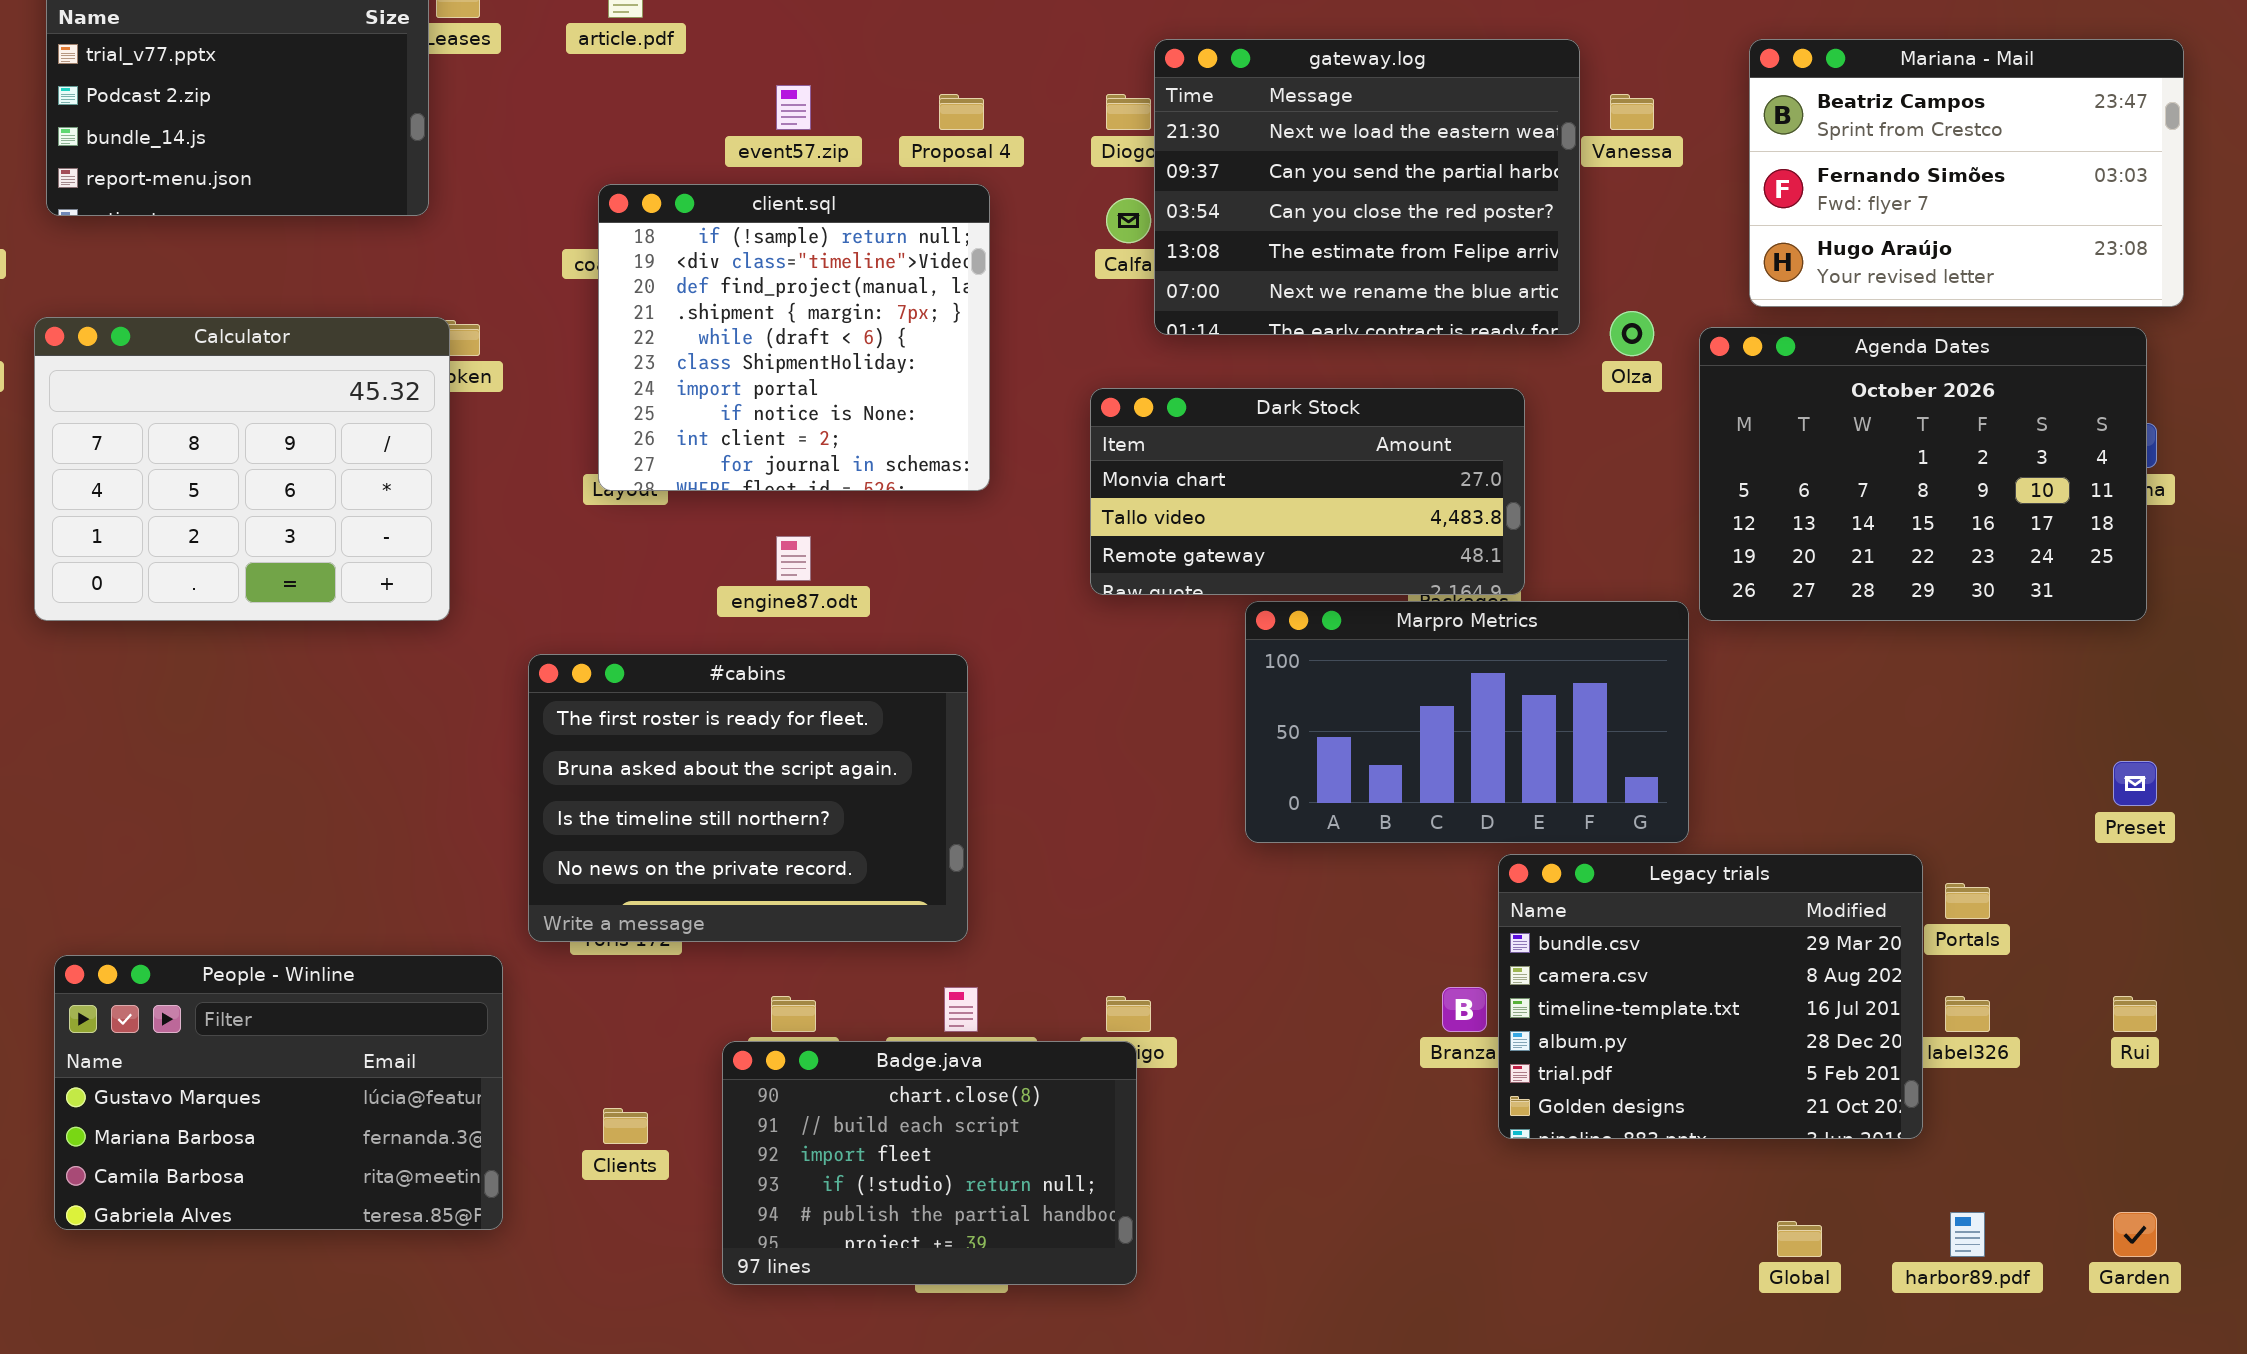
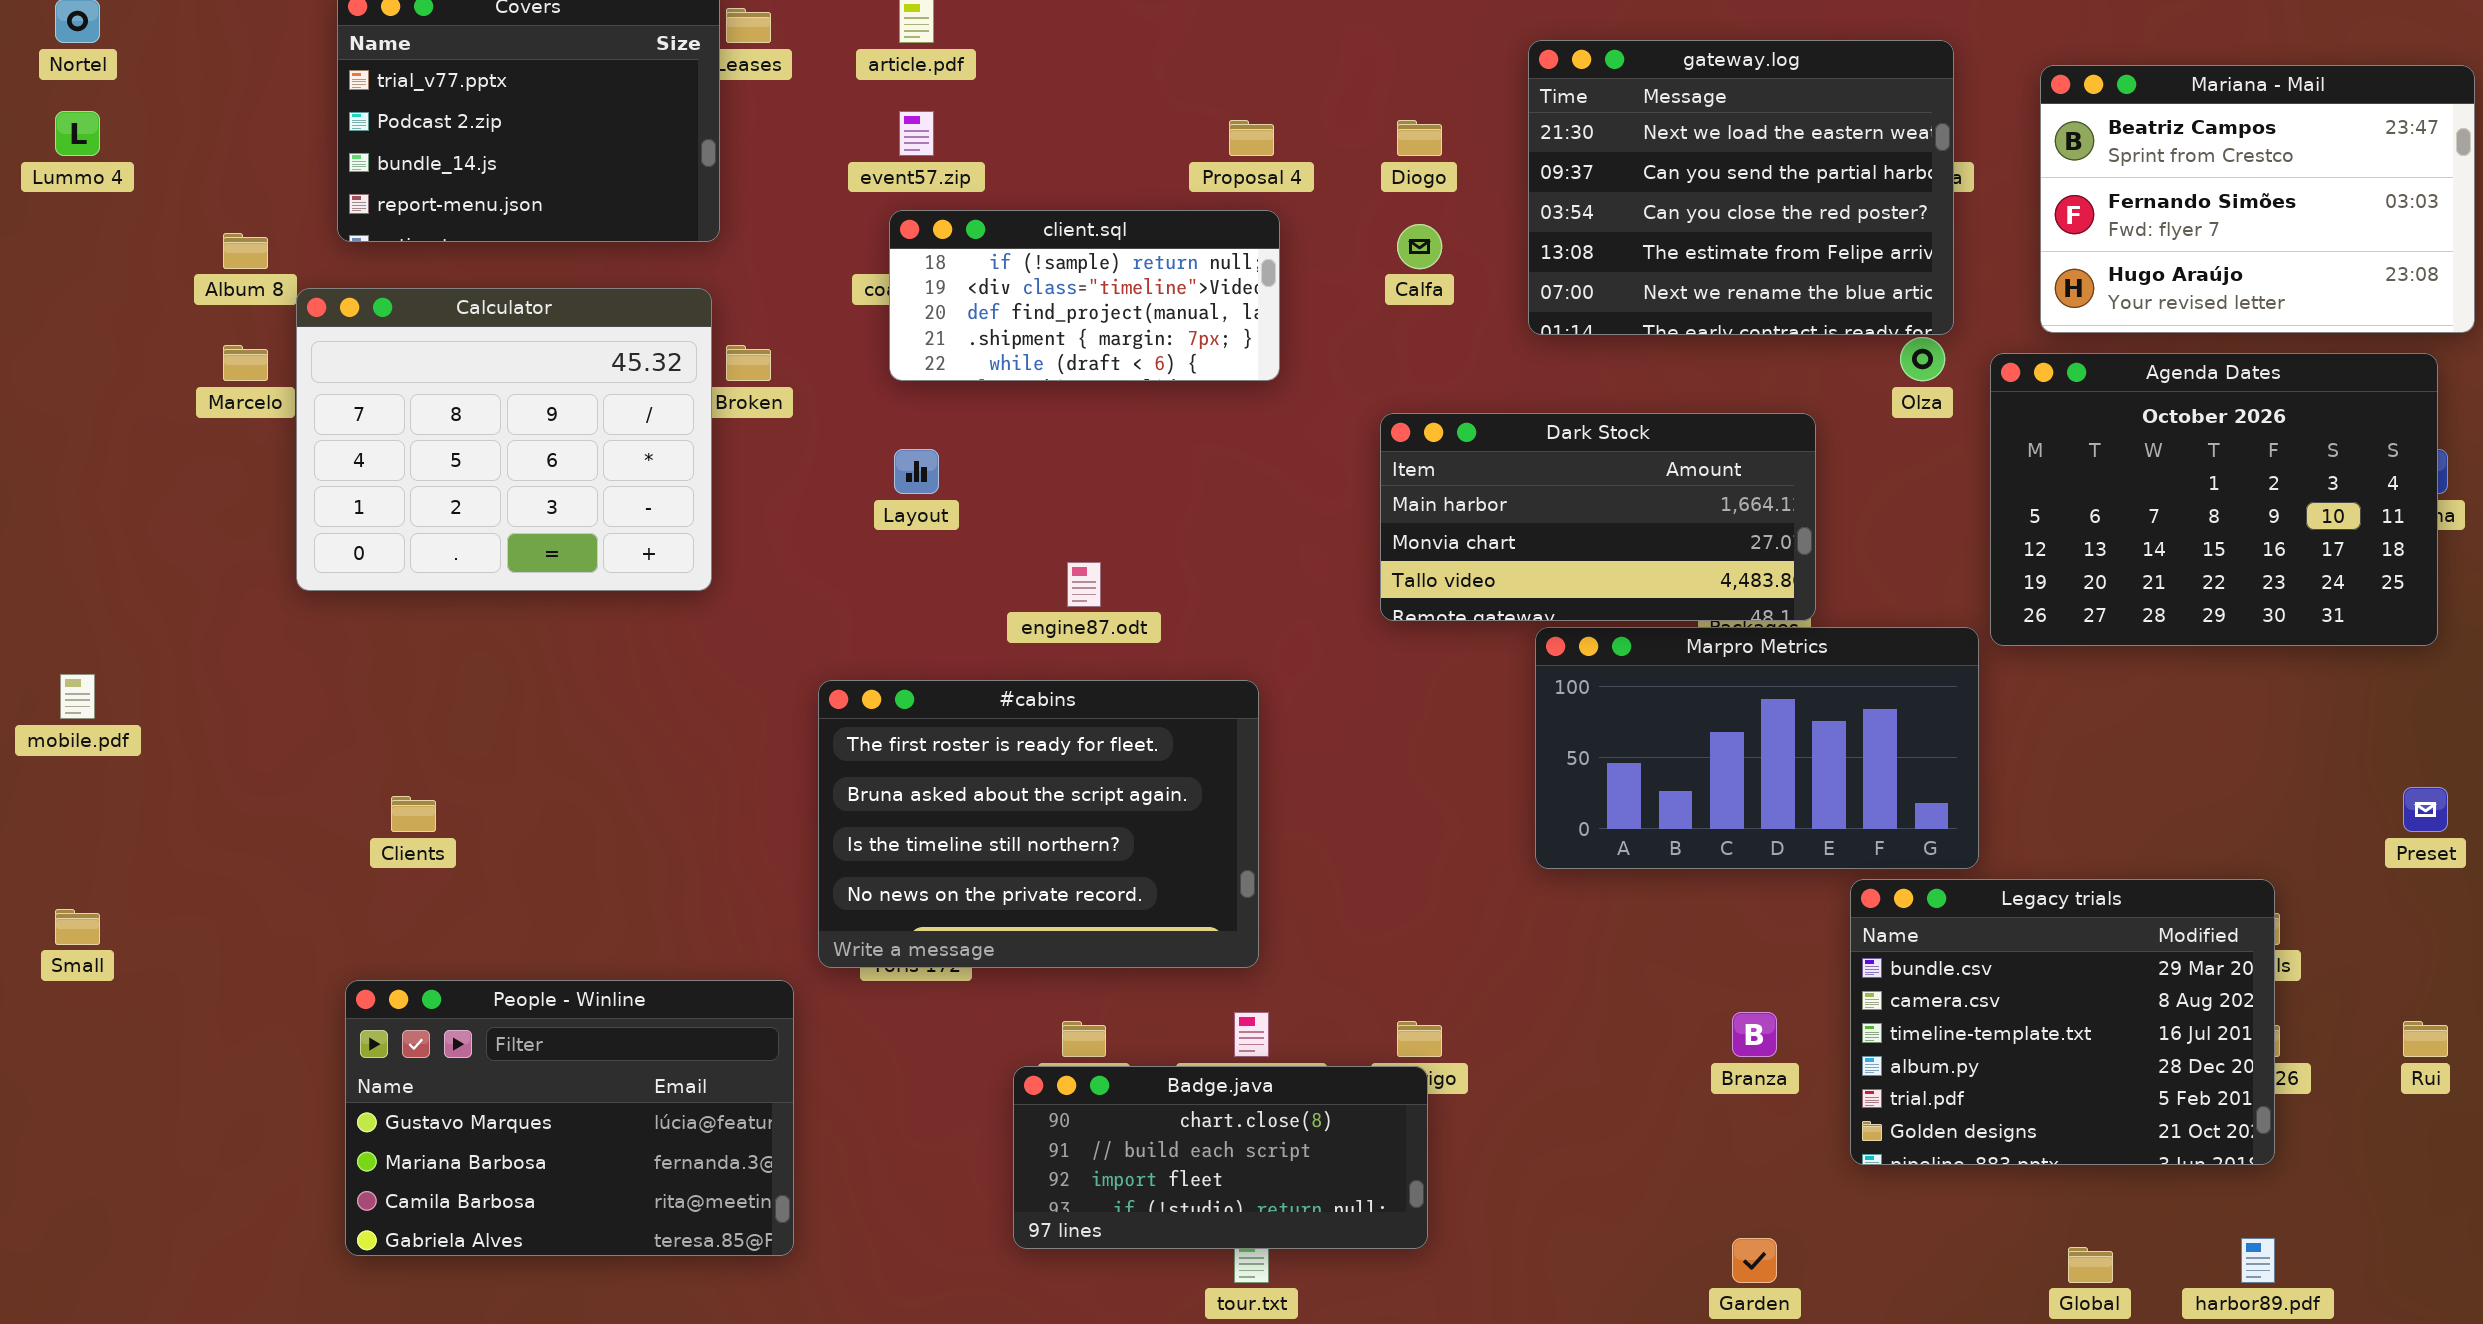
gateway.log: [1154,39,1580,335] -> [1528,40,1954,335], moved
event57.zip: [776,85,811,130] -> [899,111,934,156], moved
client.sql: [598,184,990,491] -> [889,210,1280,381], resized
Calculator: [34,317,450,621] -> [296,288,712,591], moved
Dark Stock: [1090,388,1525,595] -> [1380,413,1816,621], scrolled up 1 row
Legacy trials: [1498,854,1923,1139] -> [1850,879,2275,1165], moved
Badge.java: [722,1041,1137,1285] -> [1013,1066,1428,1249], resized
Clients: [603,1108,648,1144] -> [391,796,436,832], moved
Garden: [2113,1212,2157,1257] -> [1732,1238,1777,1283], moved

